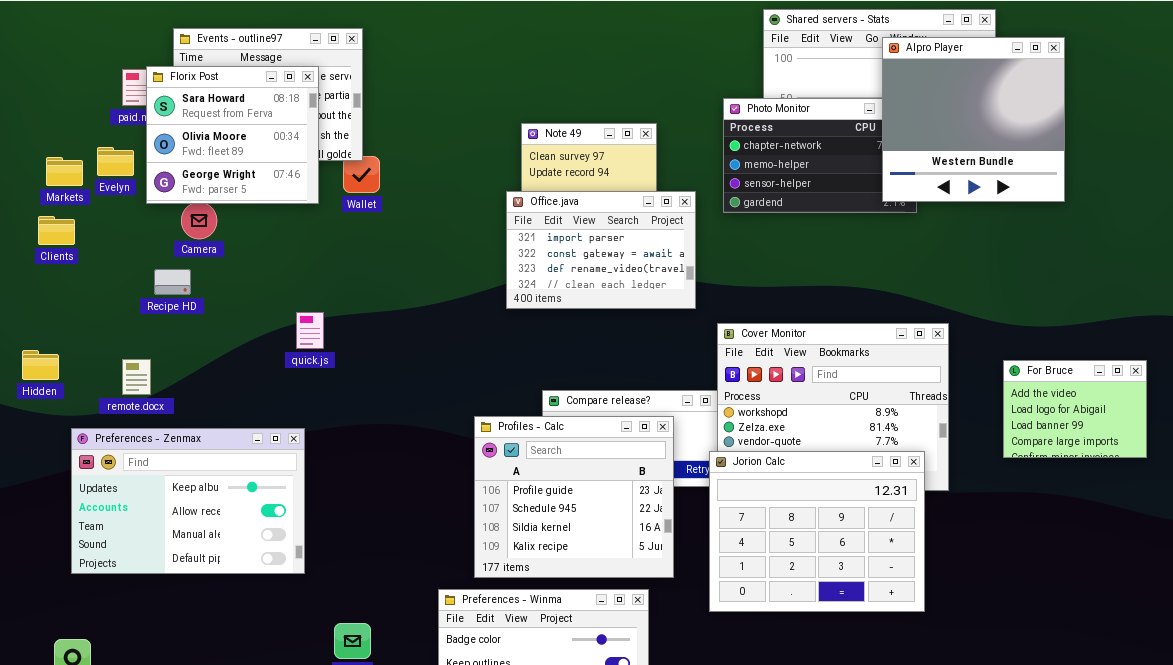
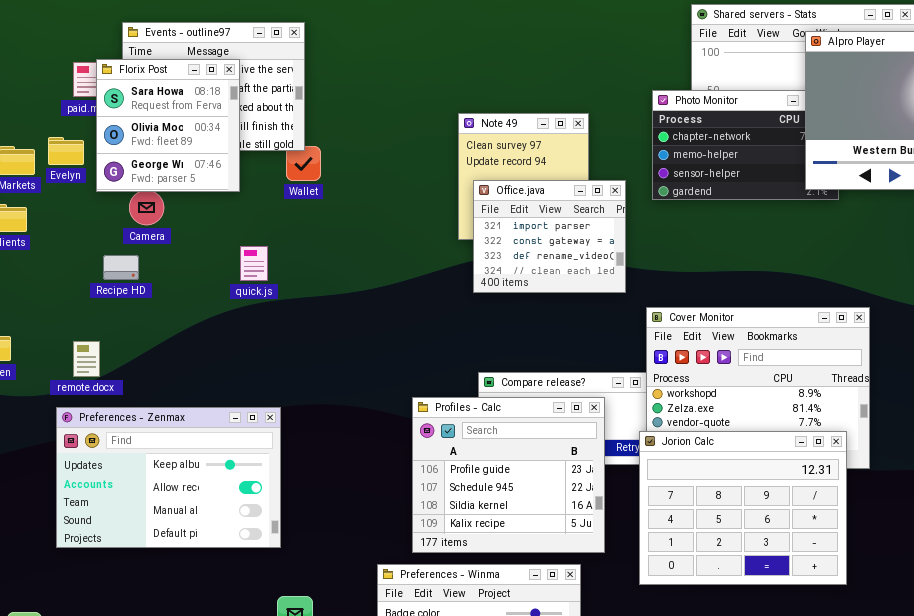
Florix Post: [146,66,319,204] -> [96,59,240,192], resized
Office.java: [506,191,696,309] -> [473,180,626,293], resized
quick.js: [296,312,324,349] -> [240,246,268,281], moved
Preferences - Zenmax: [71,428,305,574] -> [56,407,281,548], moved

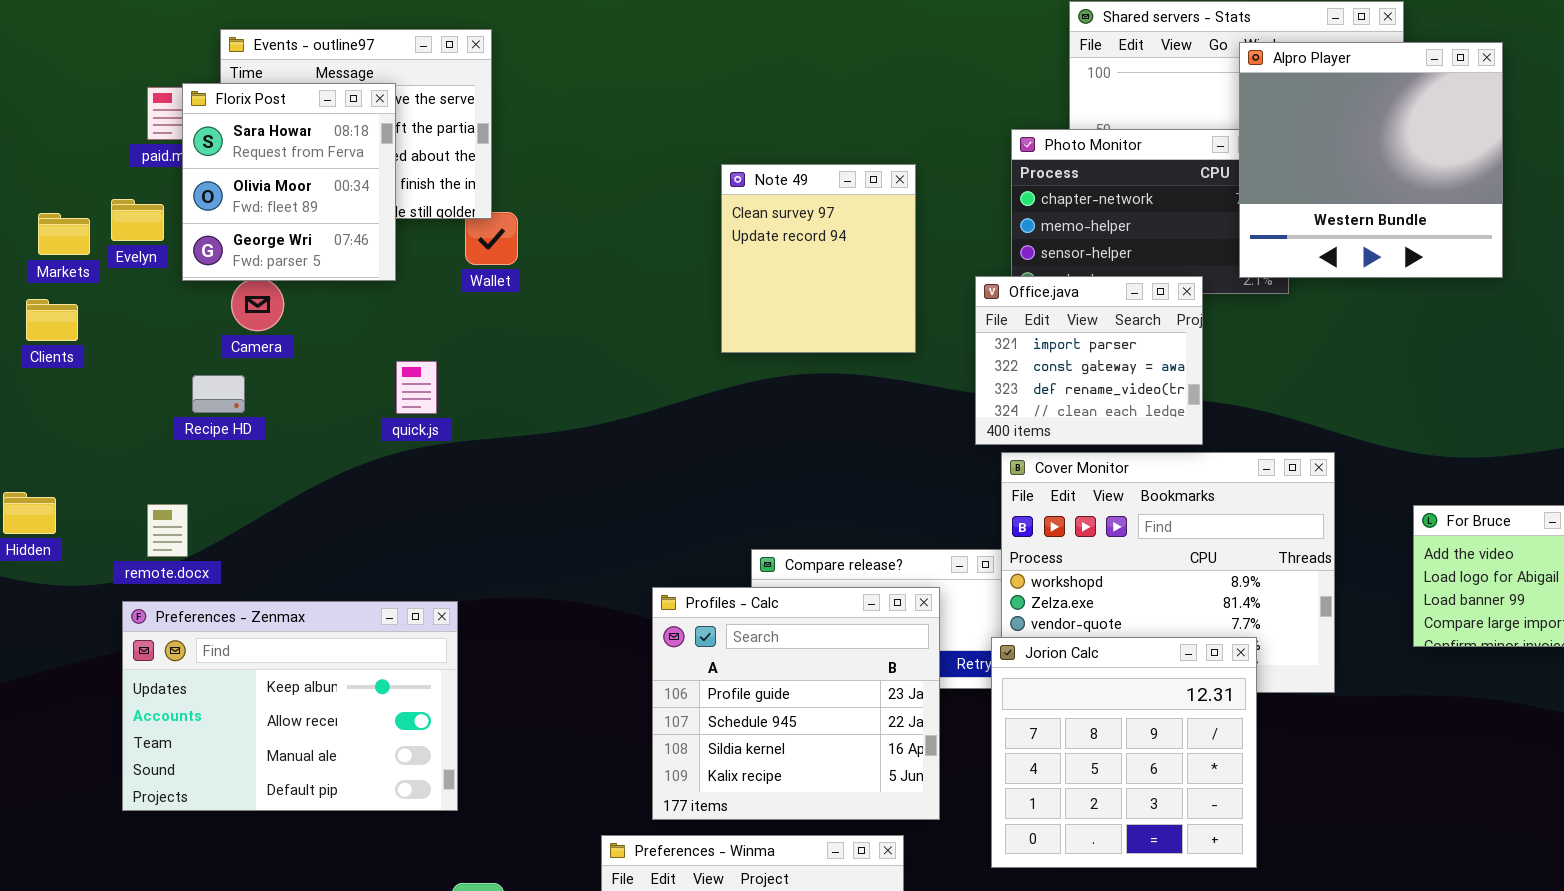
Office.java: [473,180,626,293] -> [975,276,1203,445], moved
Jorion Calc: [639,431,847,585] -> [991,637,1257,868], resized

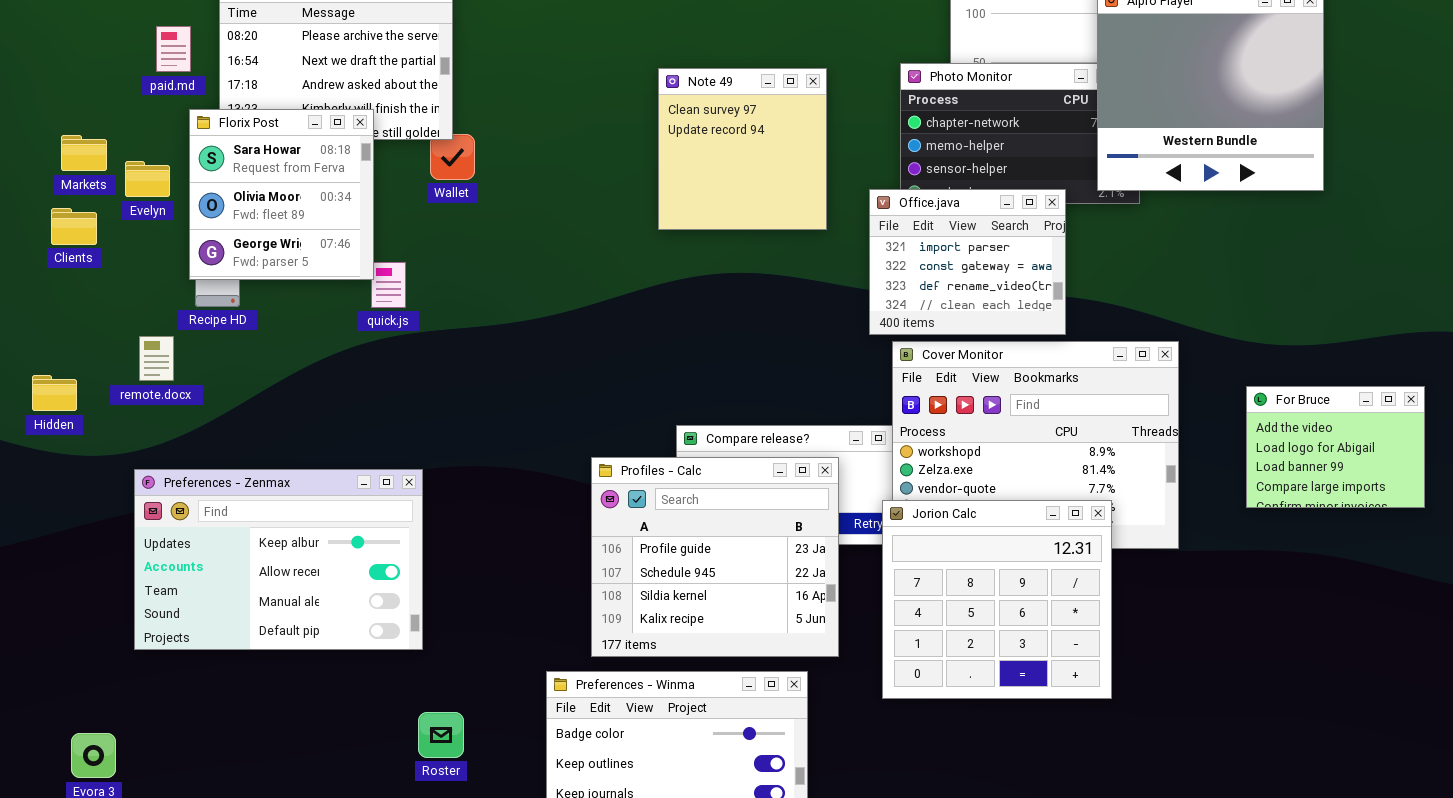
Florix Post: [182,83,396,281] -> [189,109,374,280], moved
Note 49: [721,164,916,353] -> [658,68,827,230], moved
Evelyn: [111,199,164,241] -> [125,161,170,197], moved
remote.docx: [147,504,188,557] -> [139,336,174,381], moved

